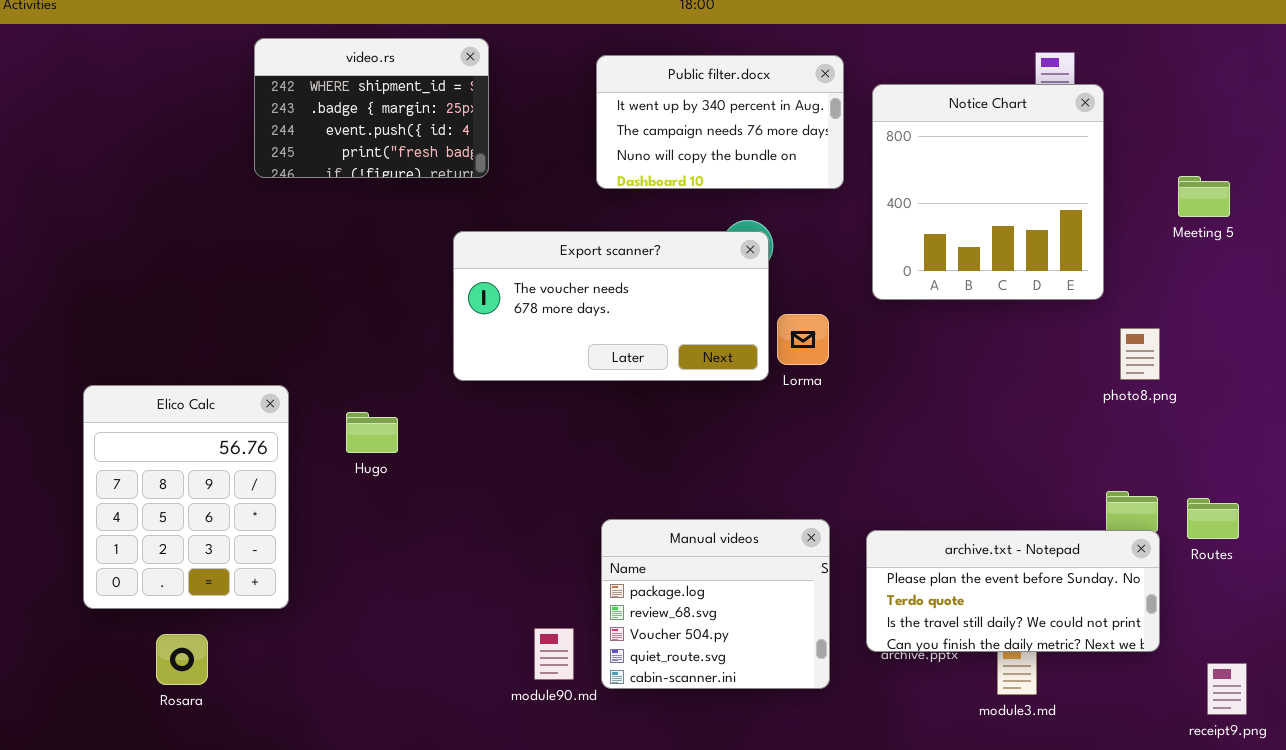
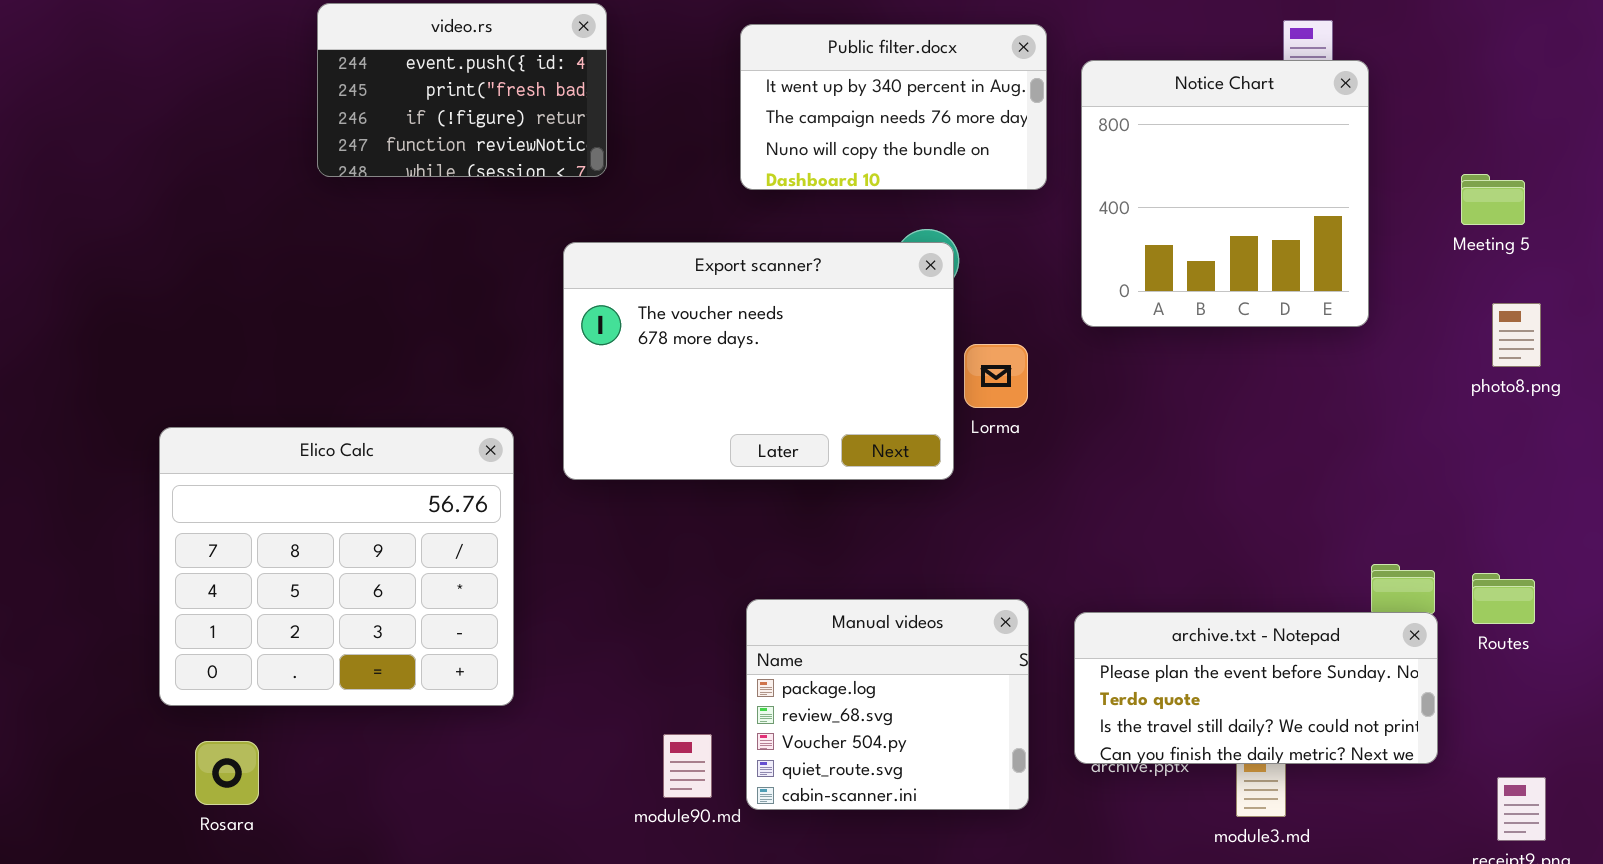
video.rs: [254,38,489,178] -> [317,3,607,177], scrolled down 2 rows
Export scanner?: [453,231,769,381] -> [563,242,954,480], resized
photo8.png: [1120,328,1160,380] -> [1492,303,1541,367], moved
Elico Calc: [83,385,289,609] -> [159,427,514,706], moved, resized

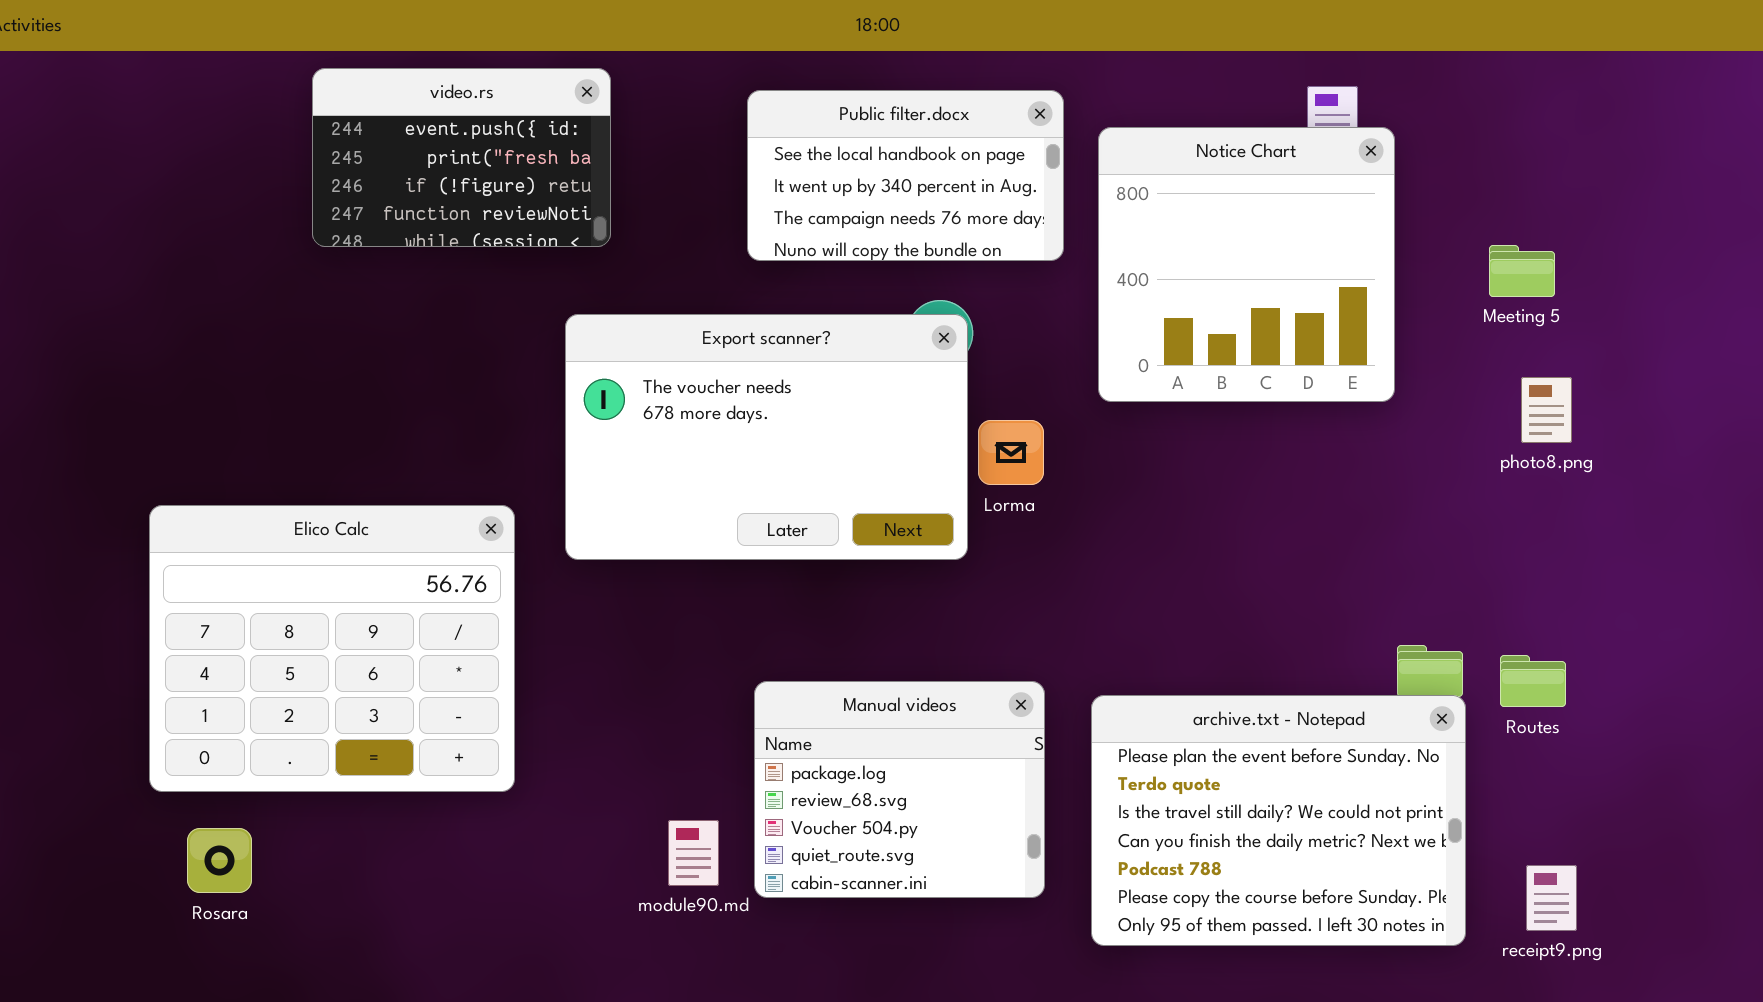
Public filter.docx: [740,24,1047,190] -> [747,90,1064,261], scrolled up 1 row
archive.txt - Notepad: [1074,612,1438,764] -> [1091,695,1466,946], resized

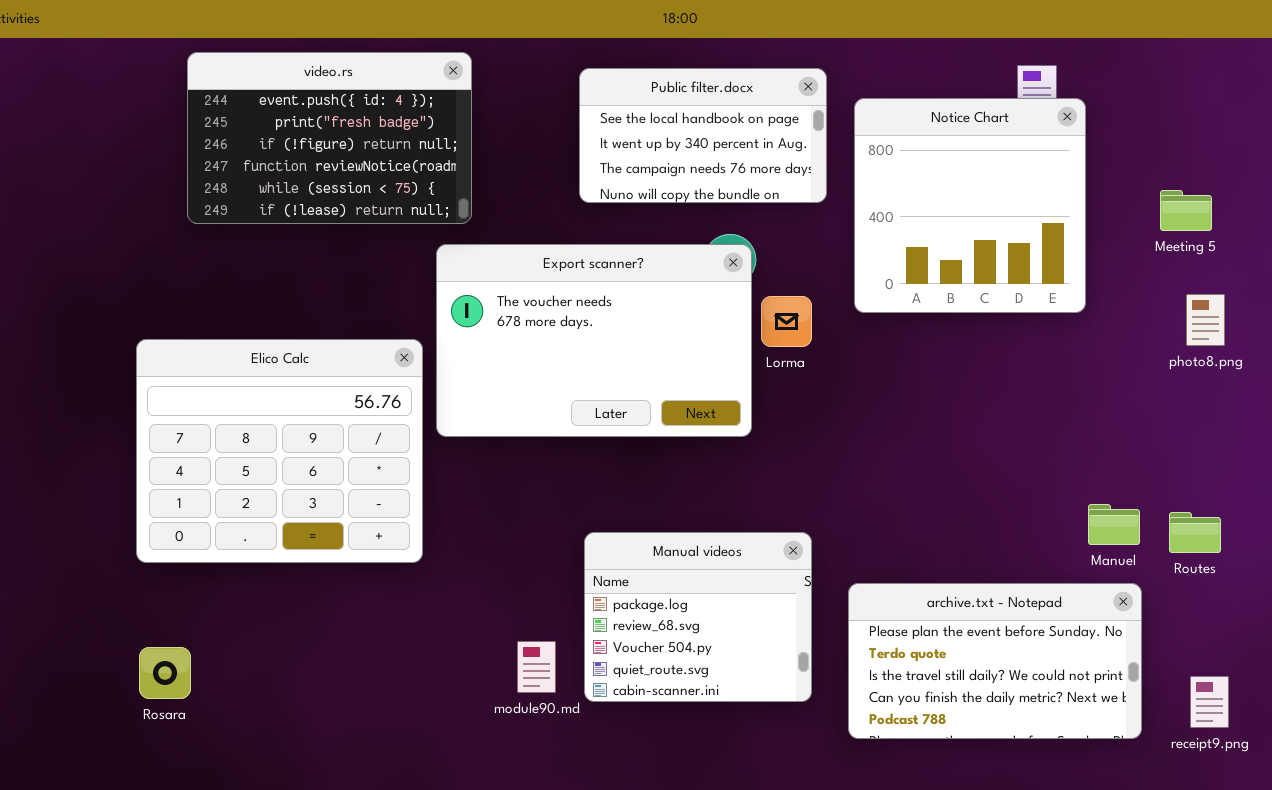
video.rs: [312,68,611,247] -> [187,52,472,224], resized
Lorma: [978,420,1044,485] -> [761,296,812,347], moved
Elico Calc: [149,505,515,792] -> [136,339,423,563], moved
archive.txt - Notepad: [1091,695,1466,946] -> [848,583,1142,739], resized

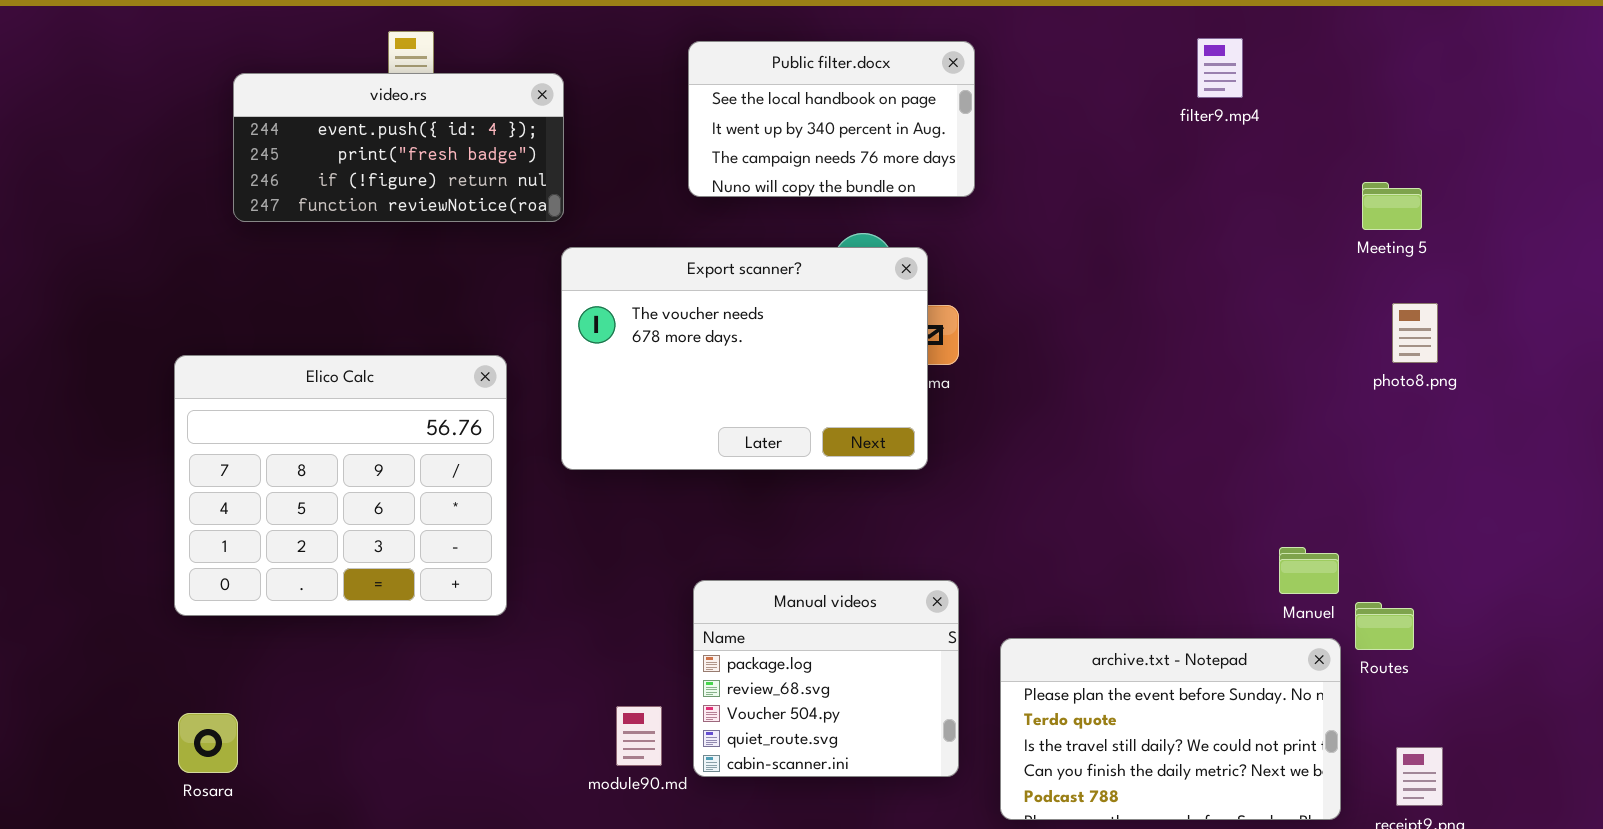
video.rs: [187,52,472,224] -> [233,73,564,222], resized
Notice Chart: [854,98,1086,313] -> none, closed
Export scanner?: [436,244,752,437] -> [561,247,928,470], moved
Routes: [1169,512,1221,553] -> [1355,602,1414,650], moved

